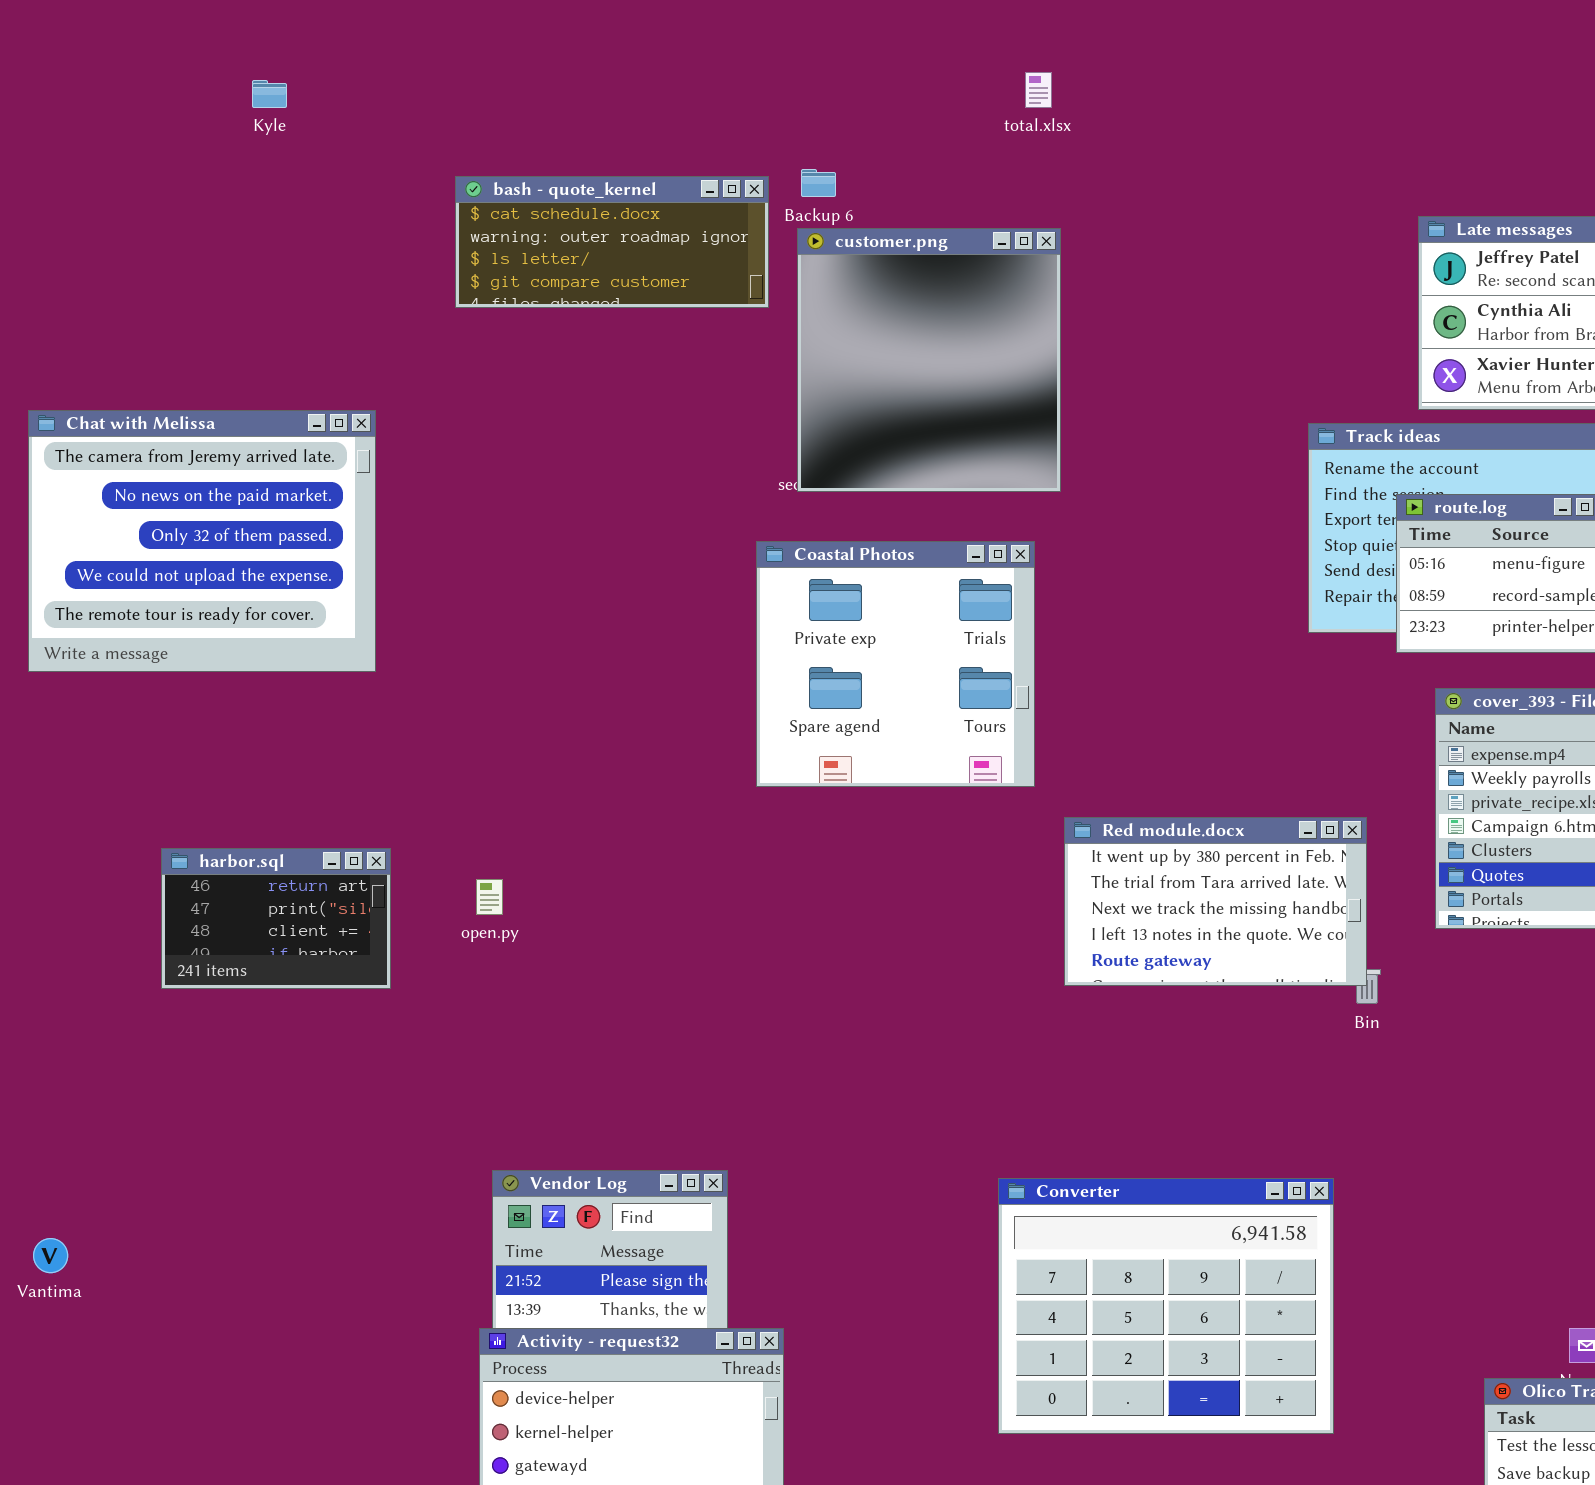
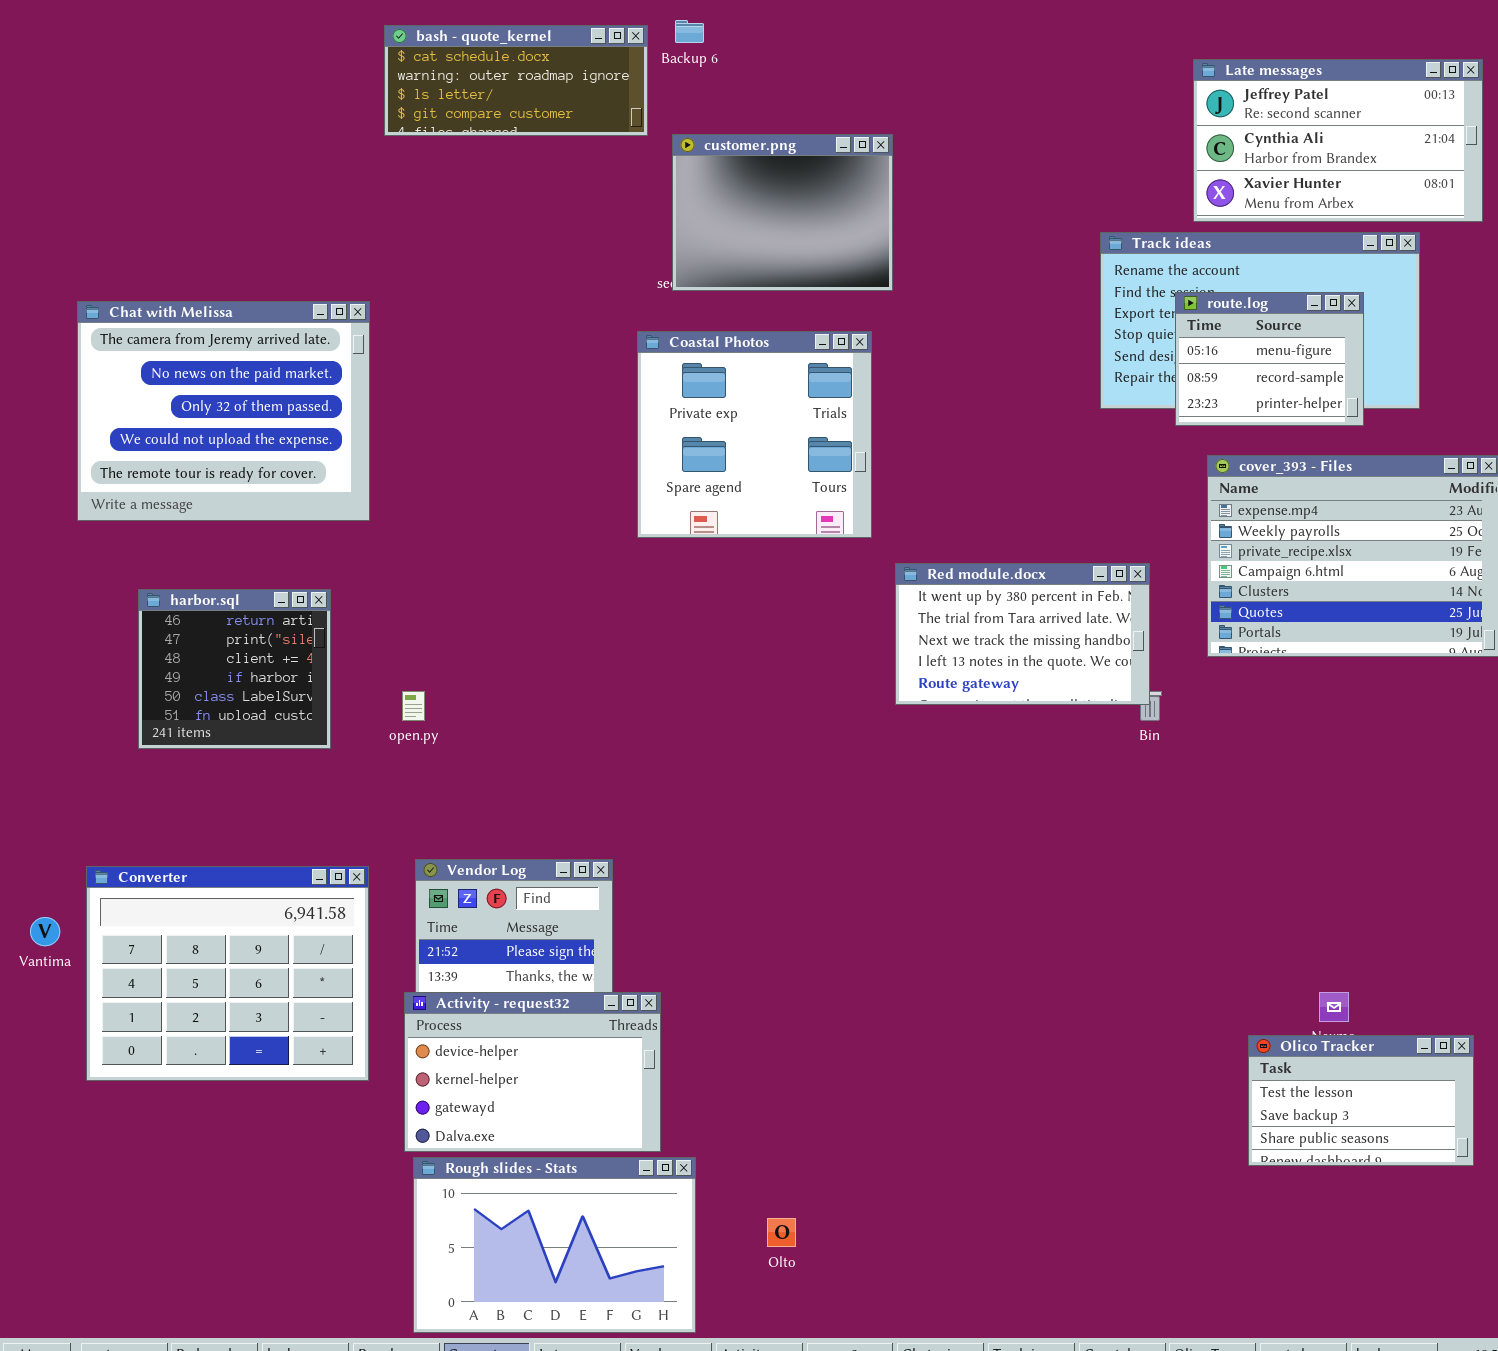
customer.png: [797,228,1061,492] -> [672,134,893,291], resized
Chat with Melissa: [28,410,376,672] -> [77,301,370,521], moved
harbor.sql: [161,848,391,989] -> [138,589,331,749], resized
open.py: [476,879,503,915] -> [402,691,425,721], moved
Converter: [998,1178,1334,1434] -> [86,866,369,1081], moved

